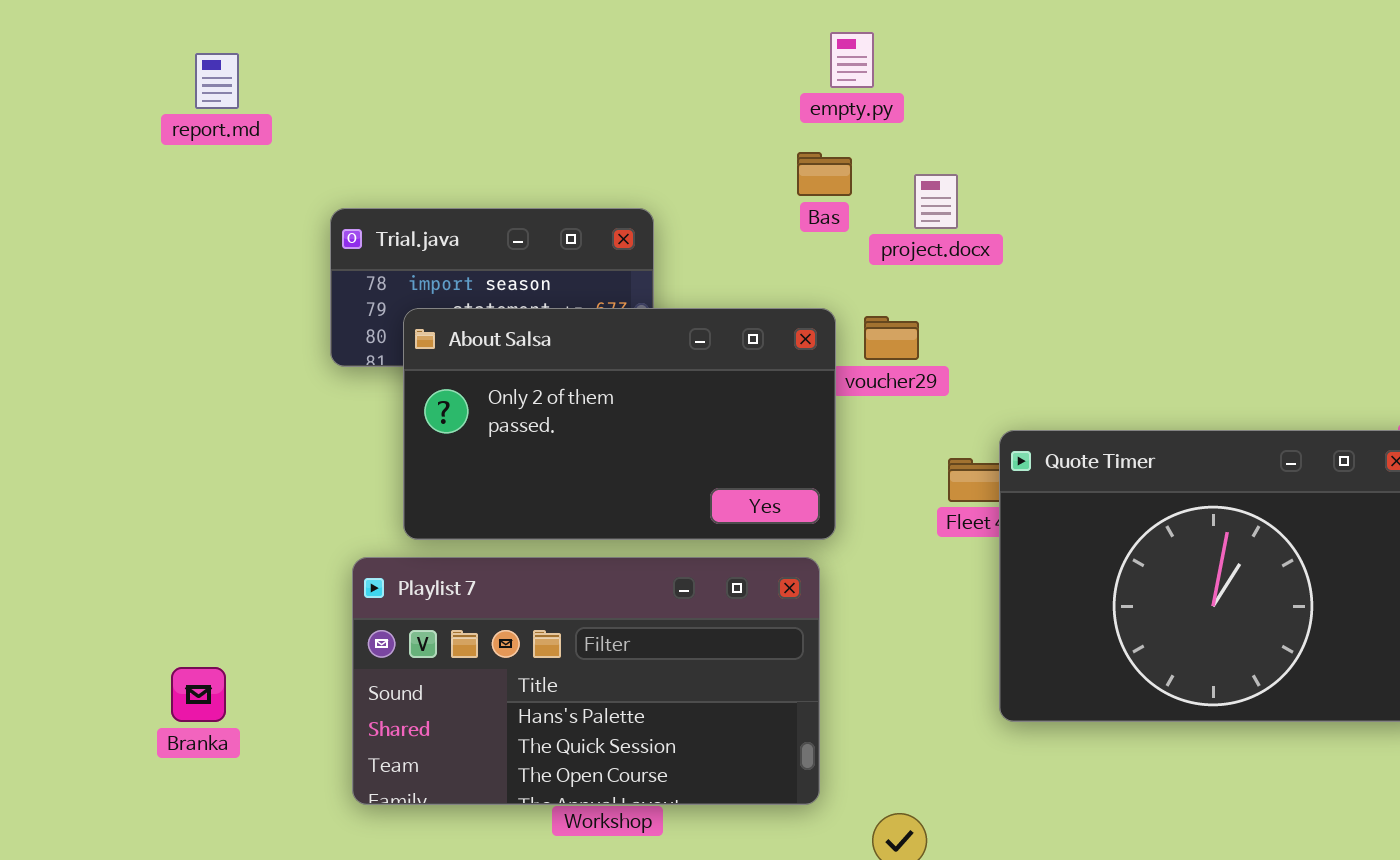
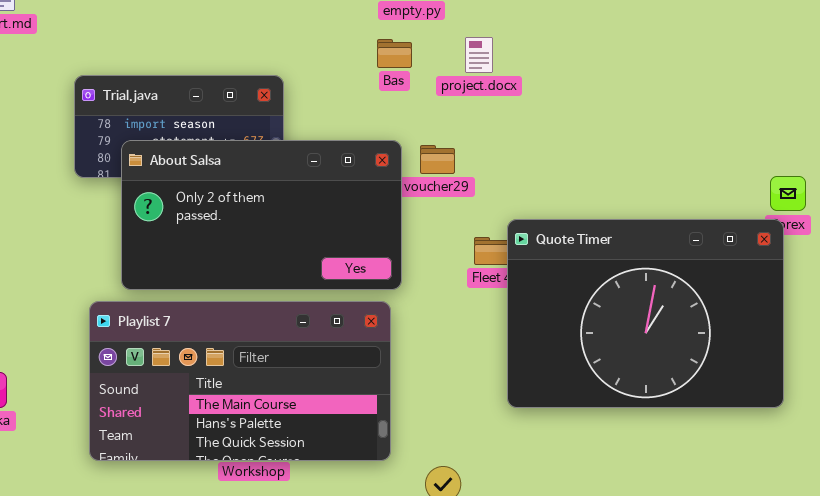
project.docx: [914,174,958,229] -> [465,37,493,73], moved
Playlist 7: [352,557,820,805] -> [89,301,391,461], scrolled up 1 row

